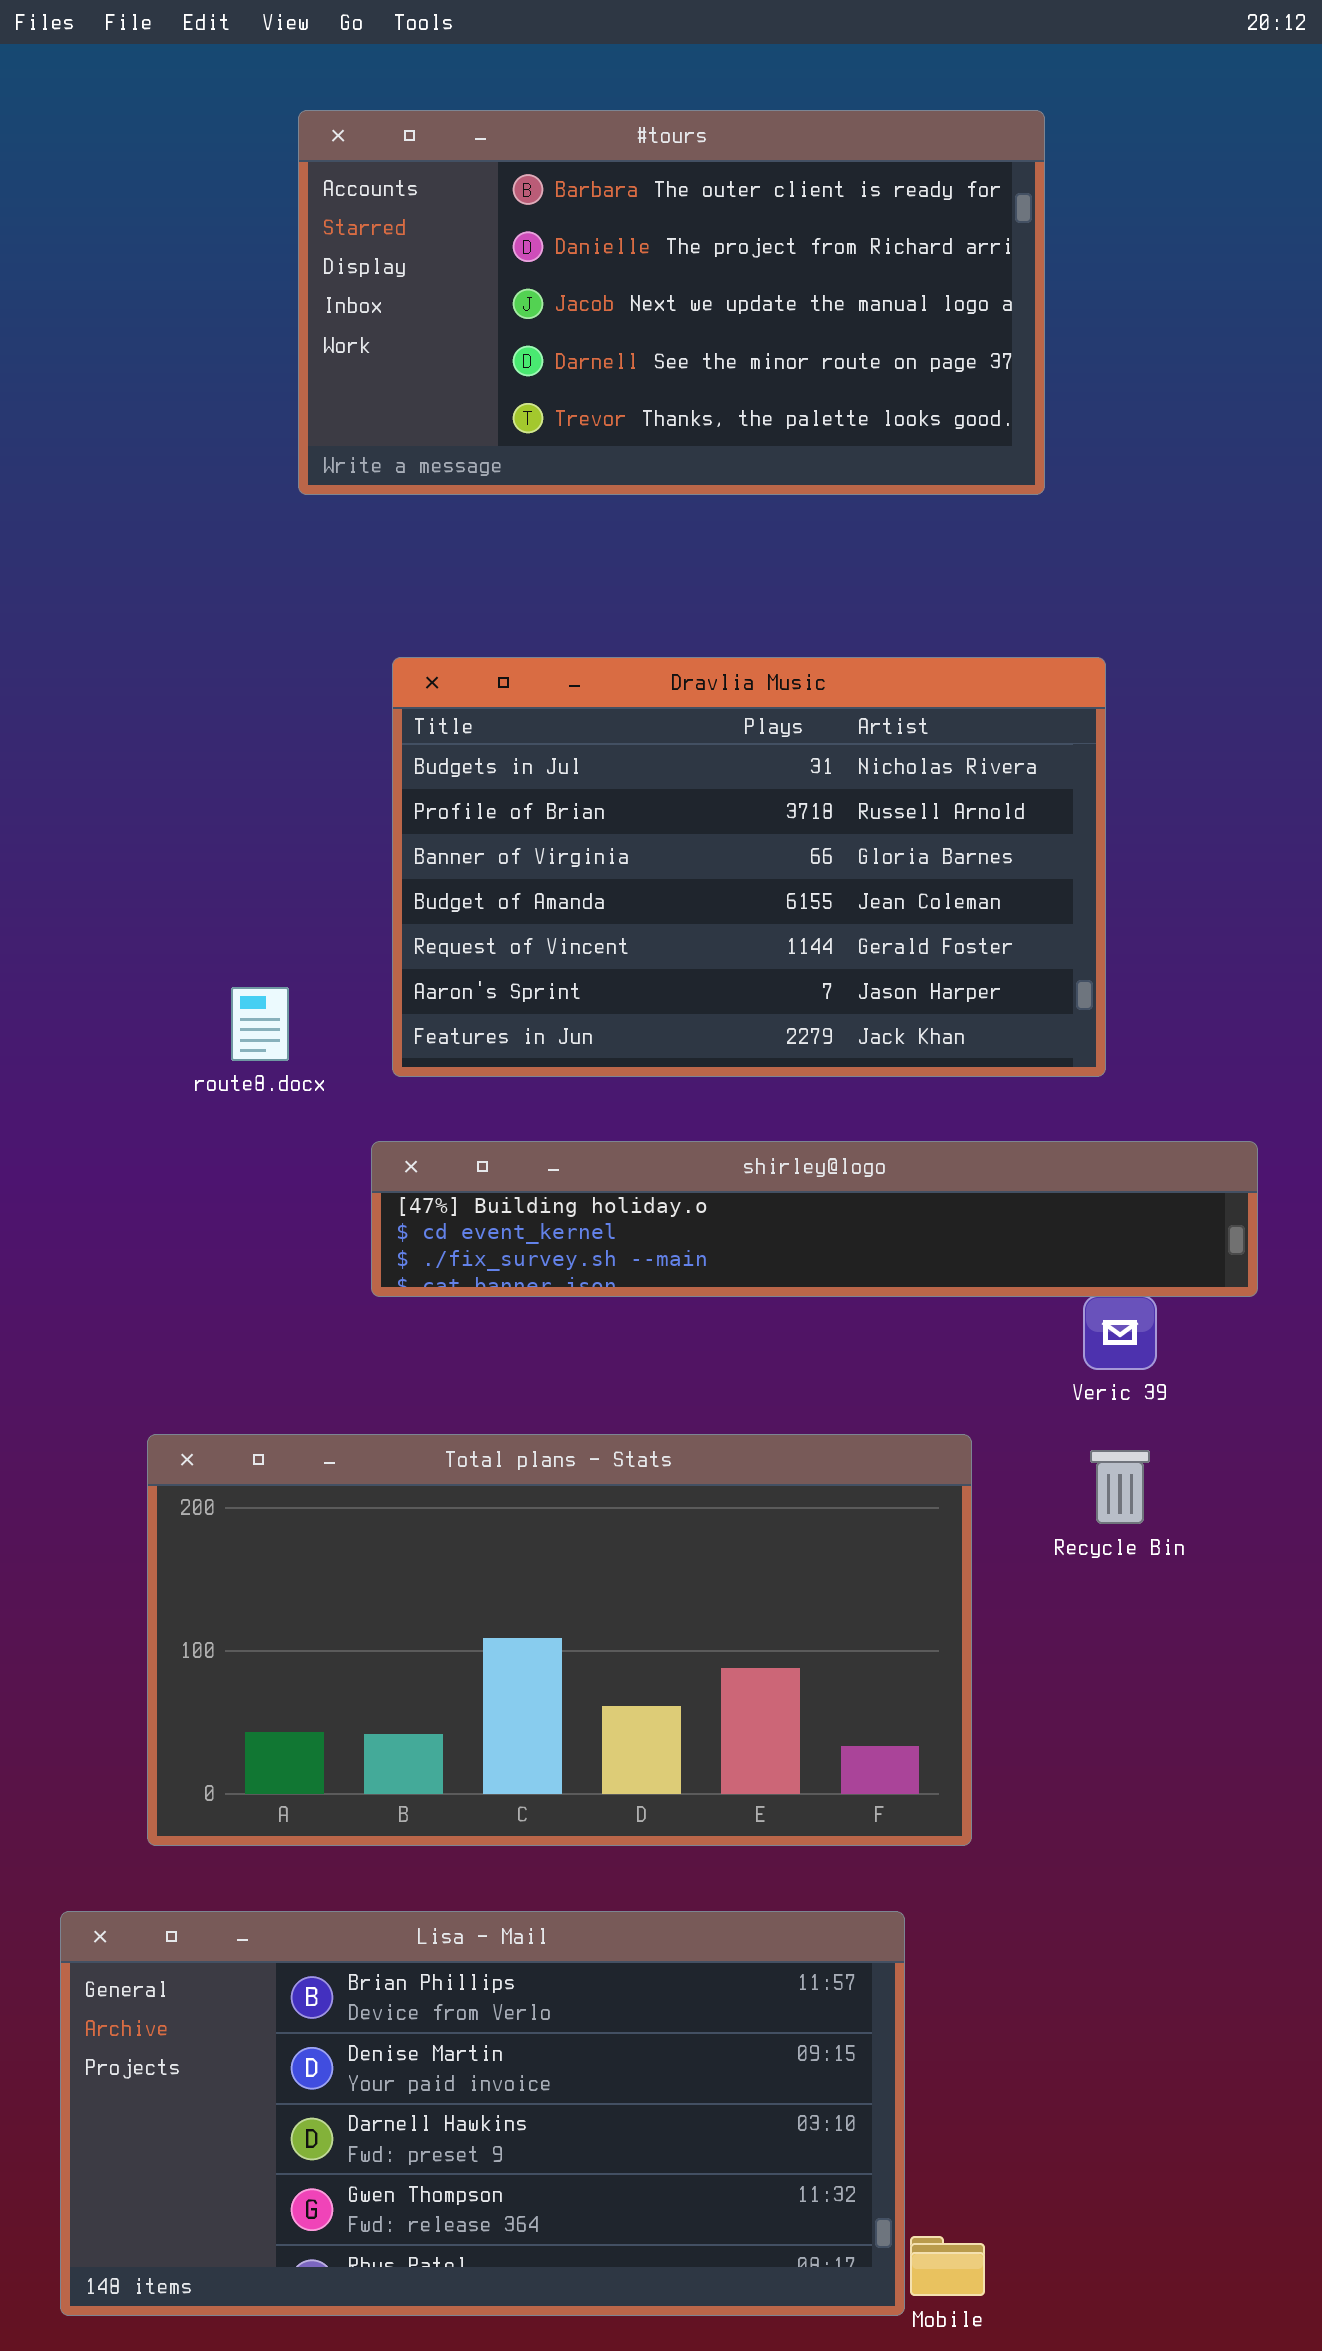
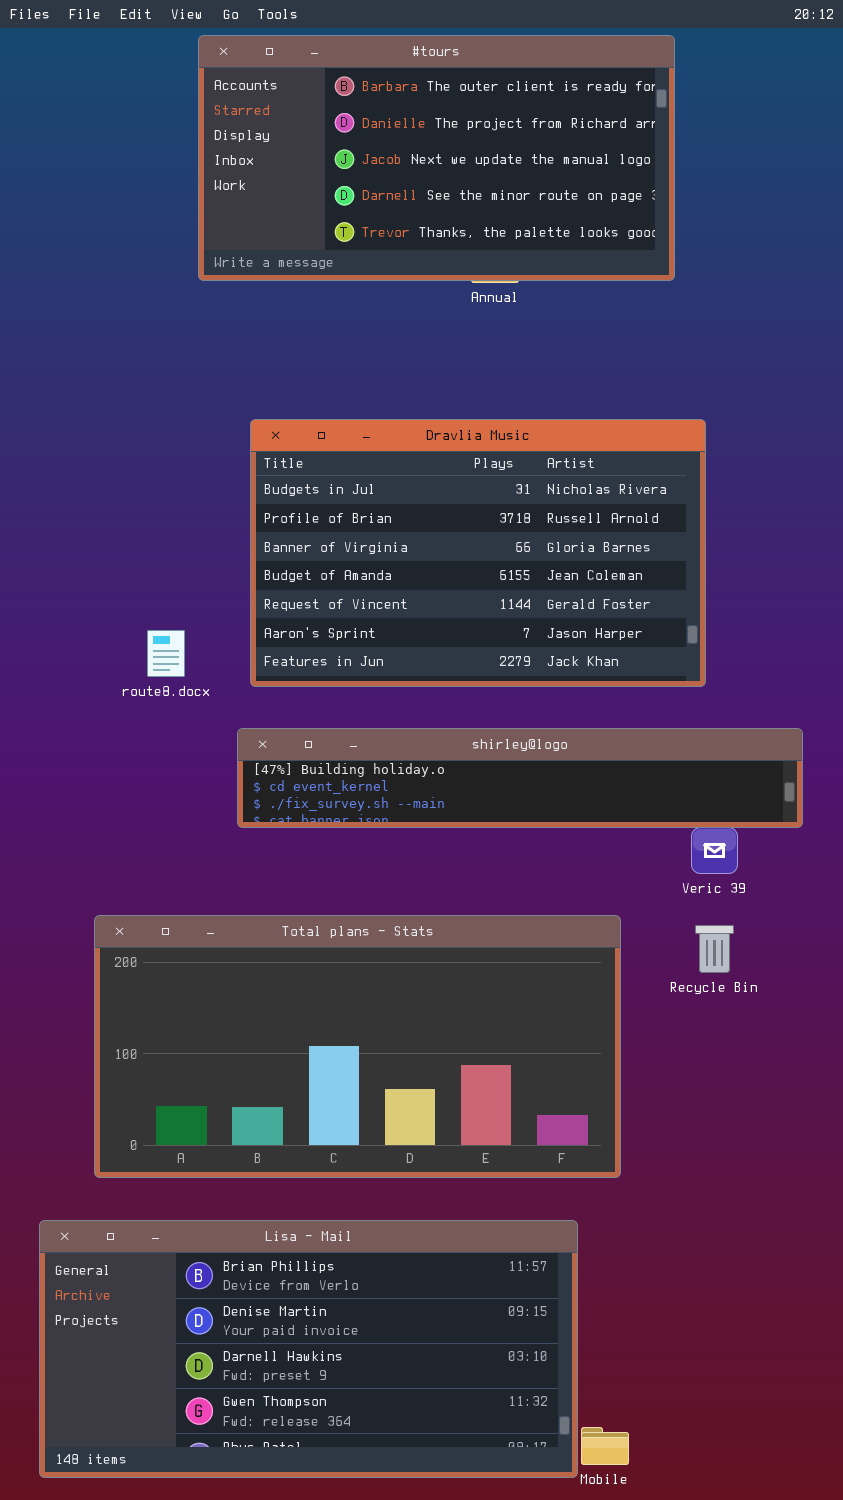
#tours: [298,110,1045,495] -> [198,35,675,281], moved

